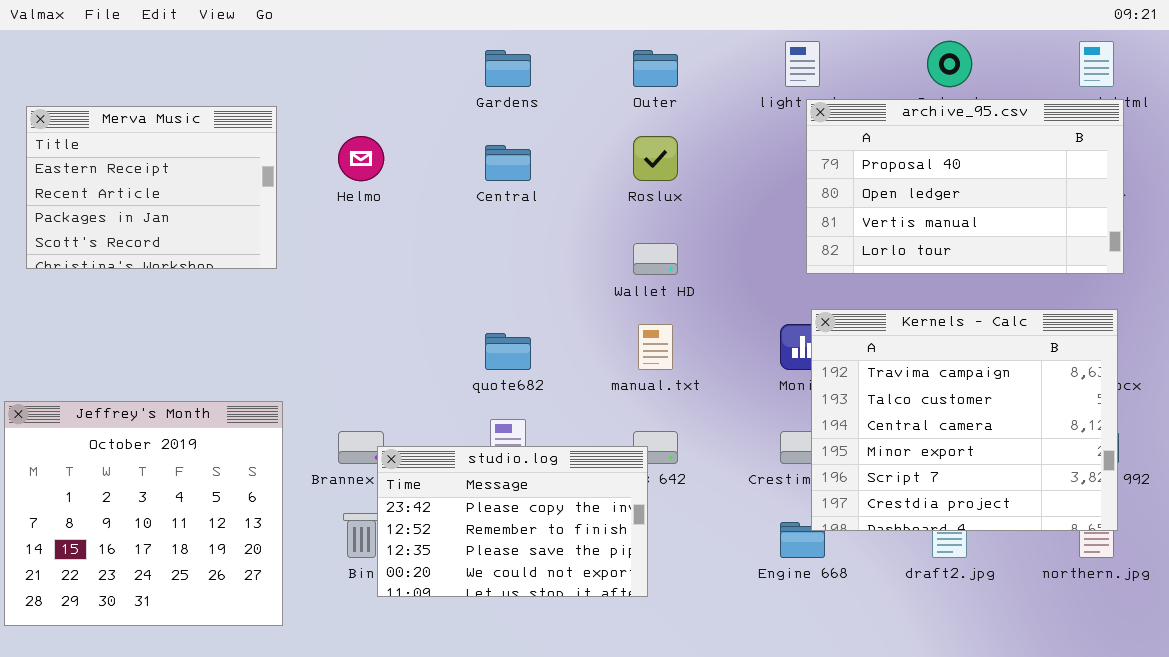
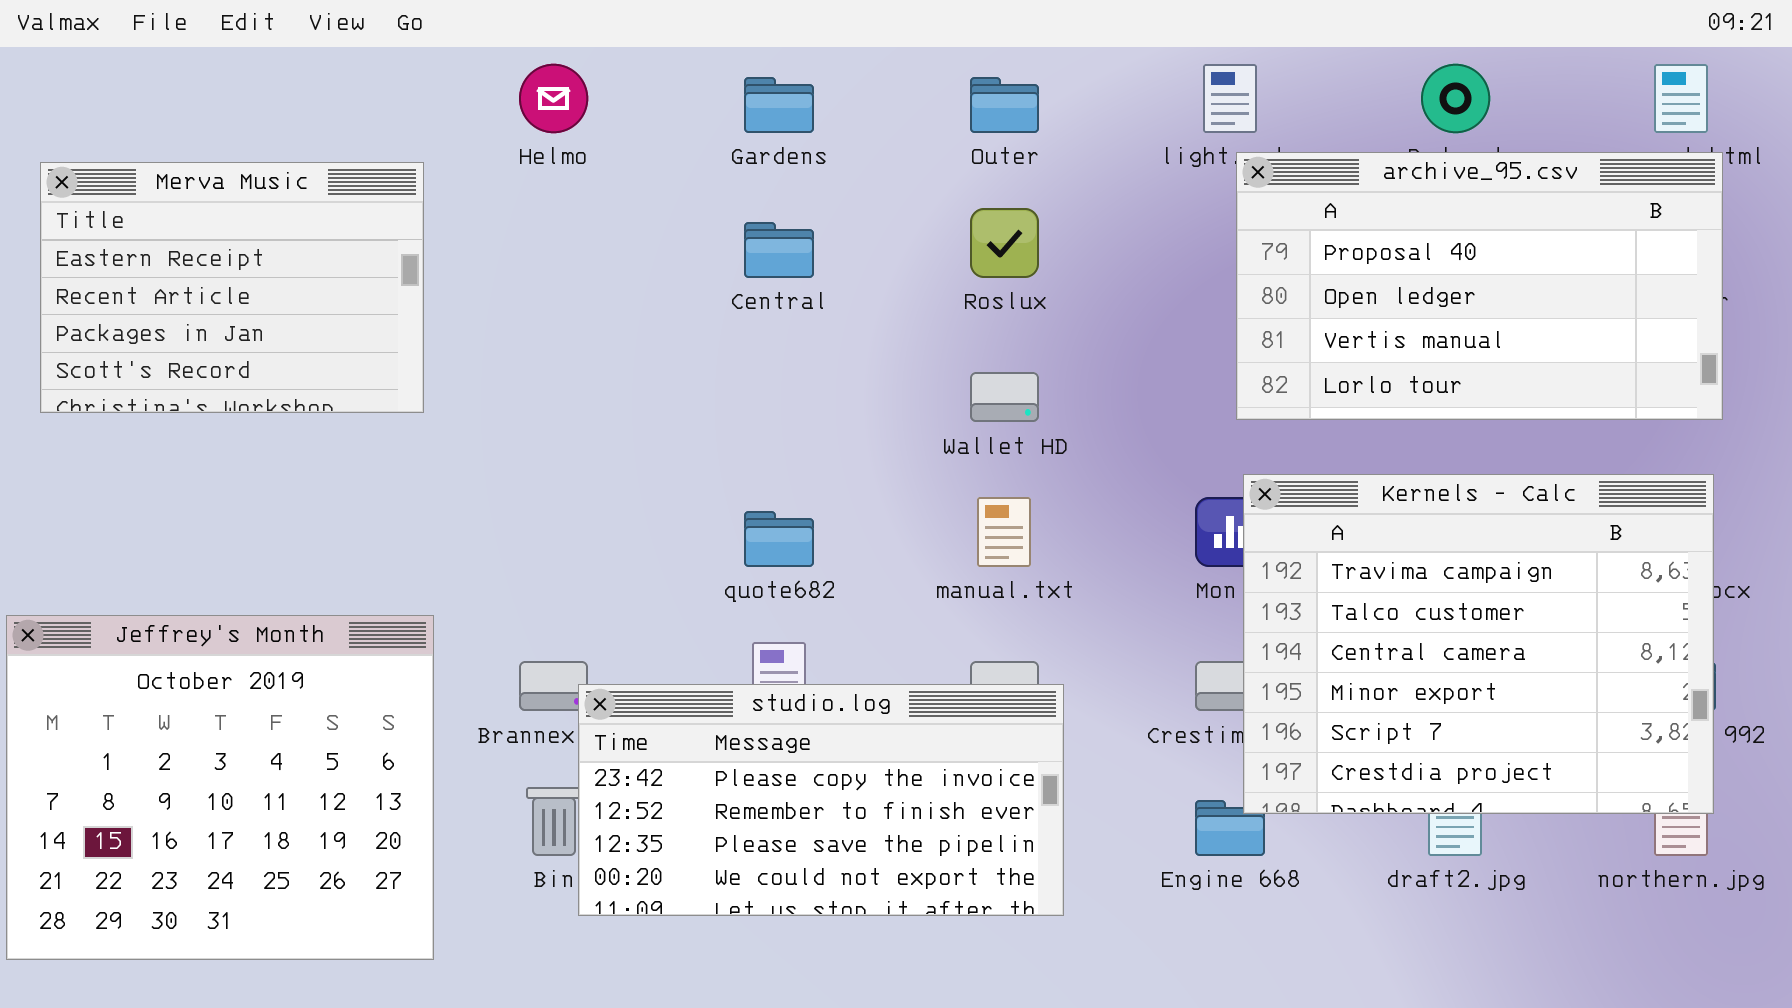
Helmo: [338,136,384,181] -> [519,64,588,133], moved
studio.log: [377,446,648,597] -> [578,684,1064,916], resized

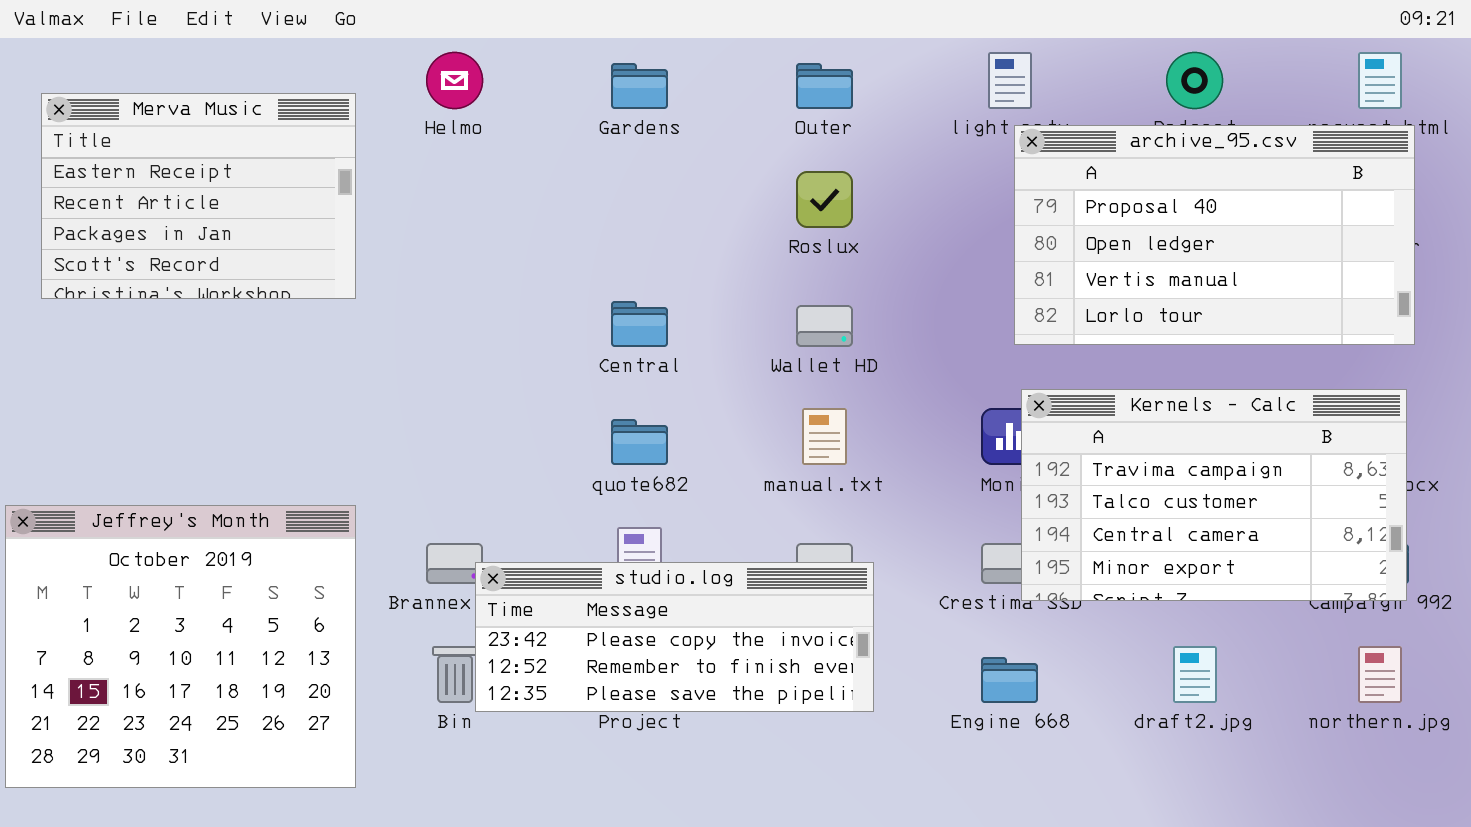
Merva Music: [40,162,424,413] -> [41,93,356,299], moved
Central: [744,222,814,278] -> [611,301,668,347], moved
Kernels - Calc: [1243,474,1714,814] -> [1021,389,1407,601], resized
studio.log: [578,684,1064,916] -> [475,562,874,712], resized

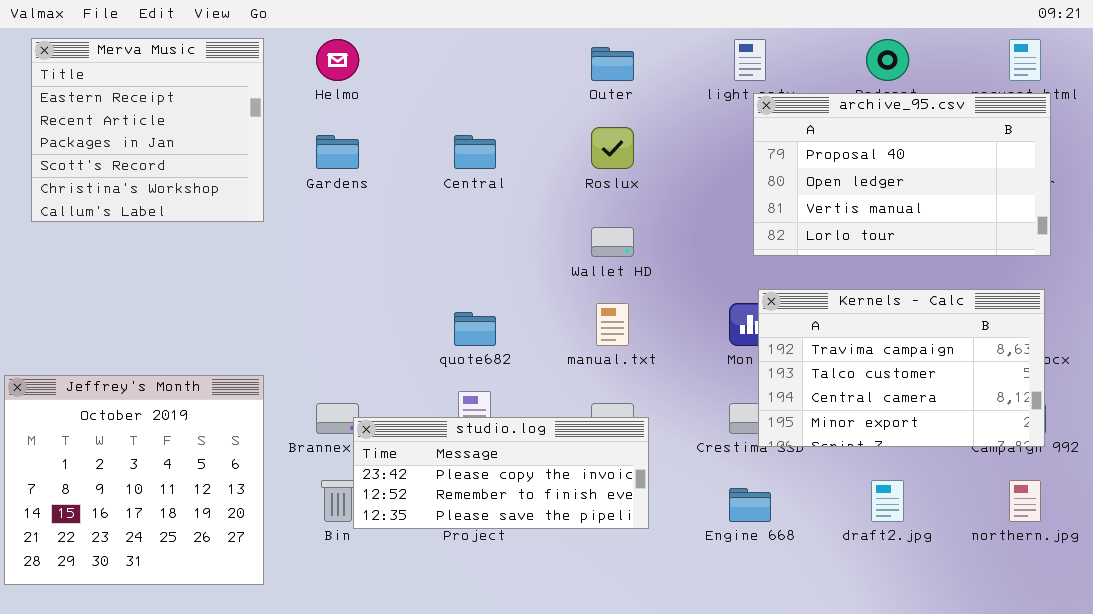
Gardens: [611,63,668,109] -> [316,135,359,169], moved
Merva Music: [41,93,356,299] -> [31,38,264,222], resized
Central: [611,301,668,347] -> [454,135,496,169], moved

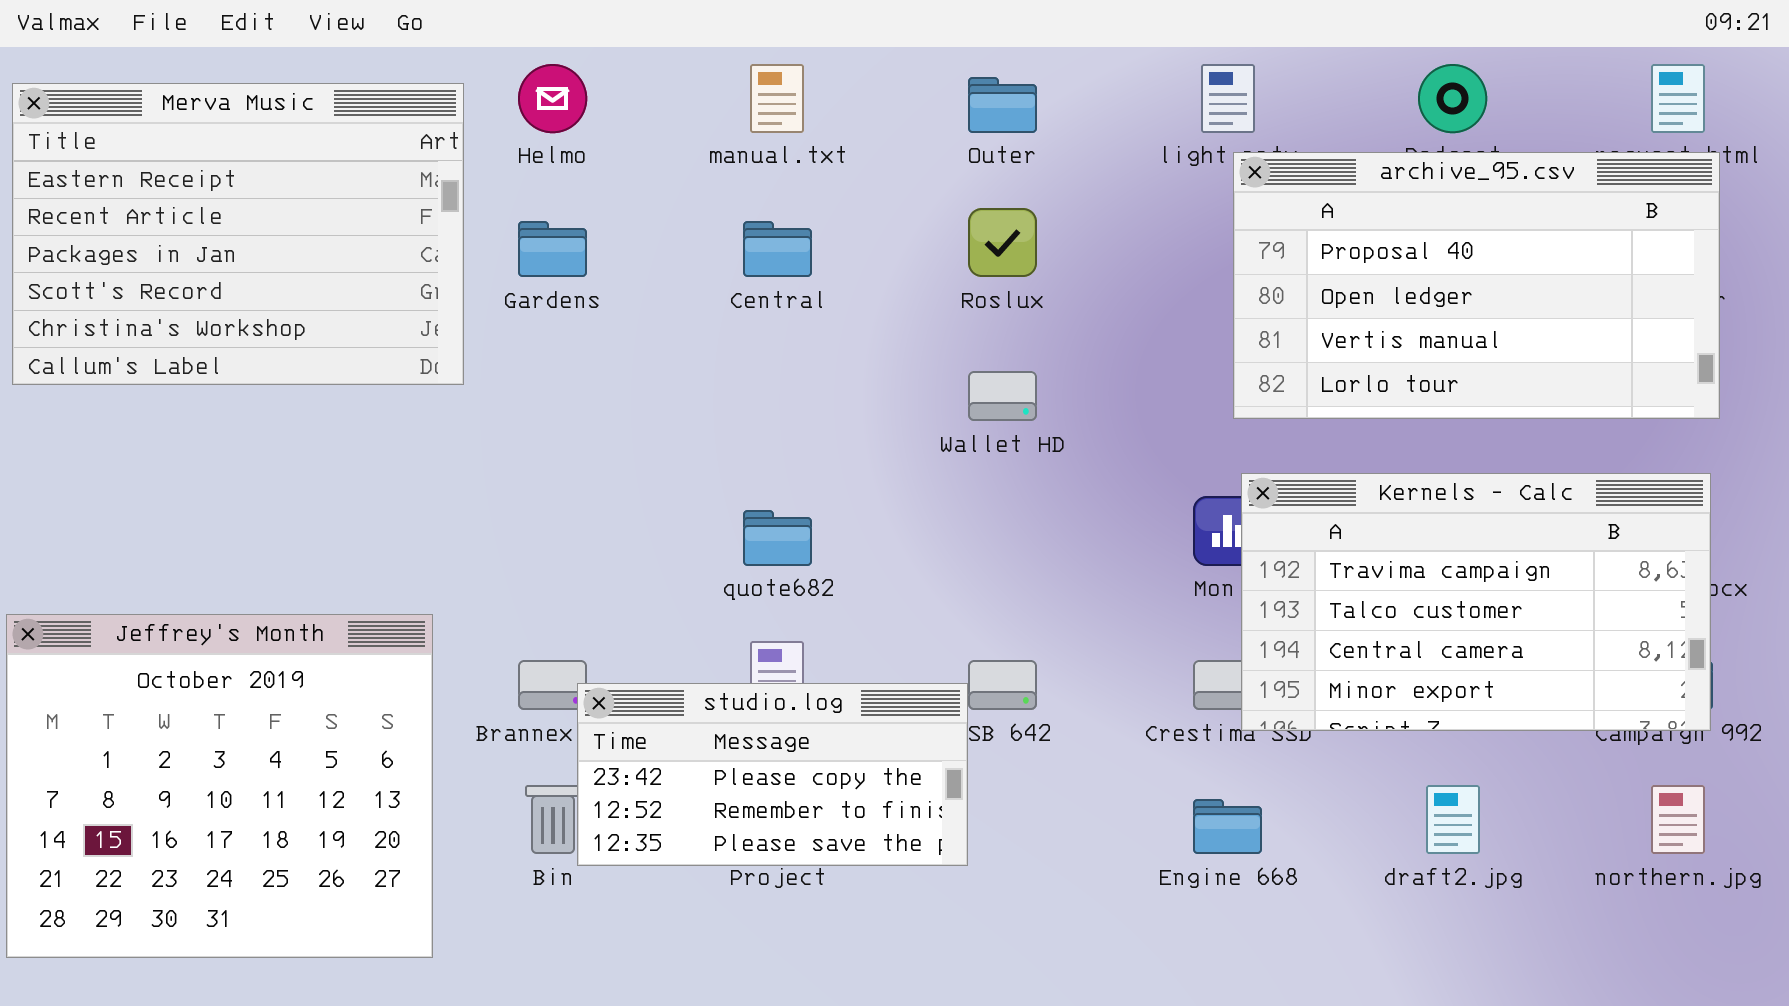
Merva Music: [31,38,264,222] -> [12,83,464,385], moved, resized
manual.txt: [596,303,629,346] -> [750,64,804,133], moved
studio.log: [353,417,649,529] -> [577,683,968,866], resized

